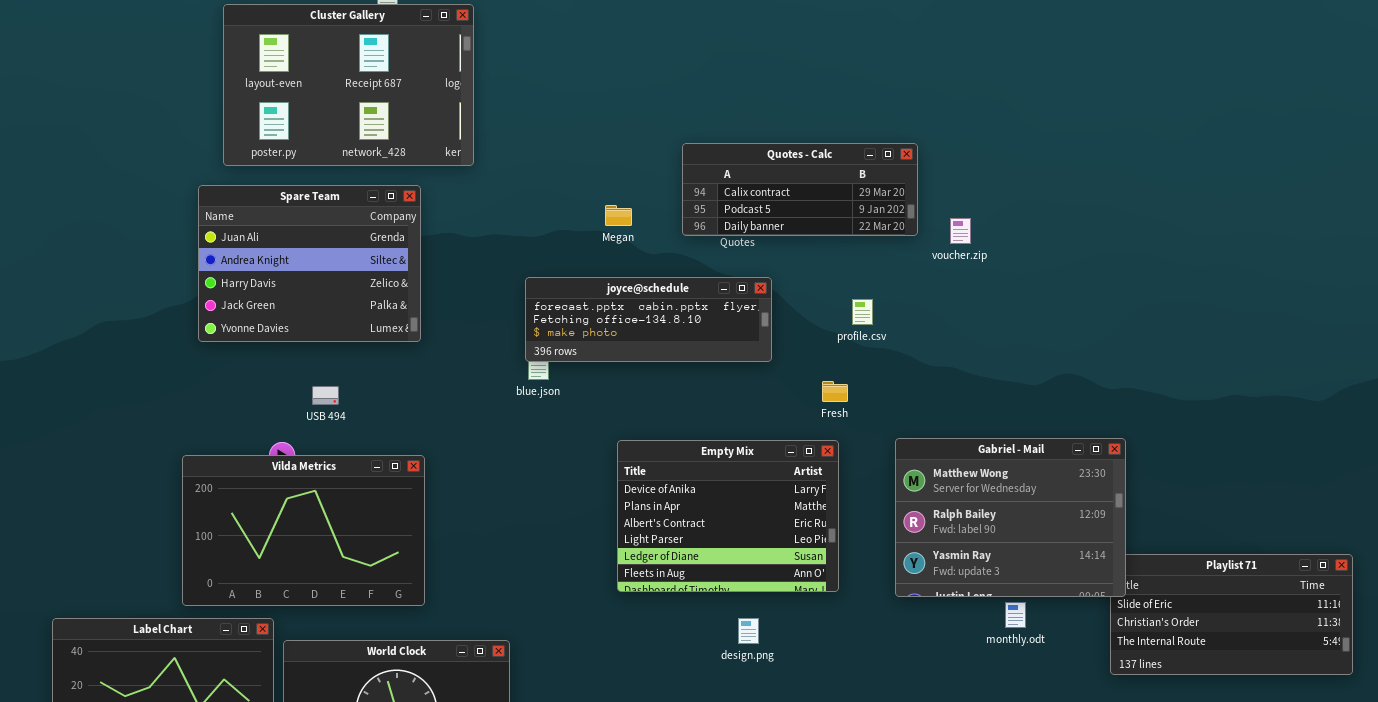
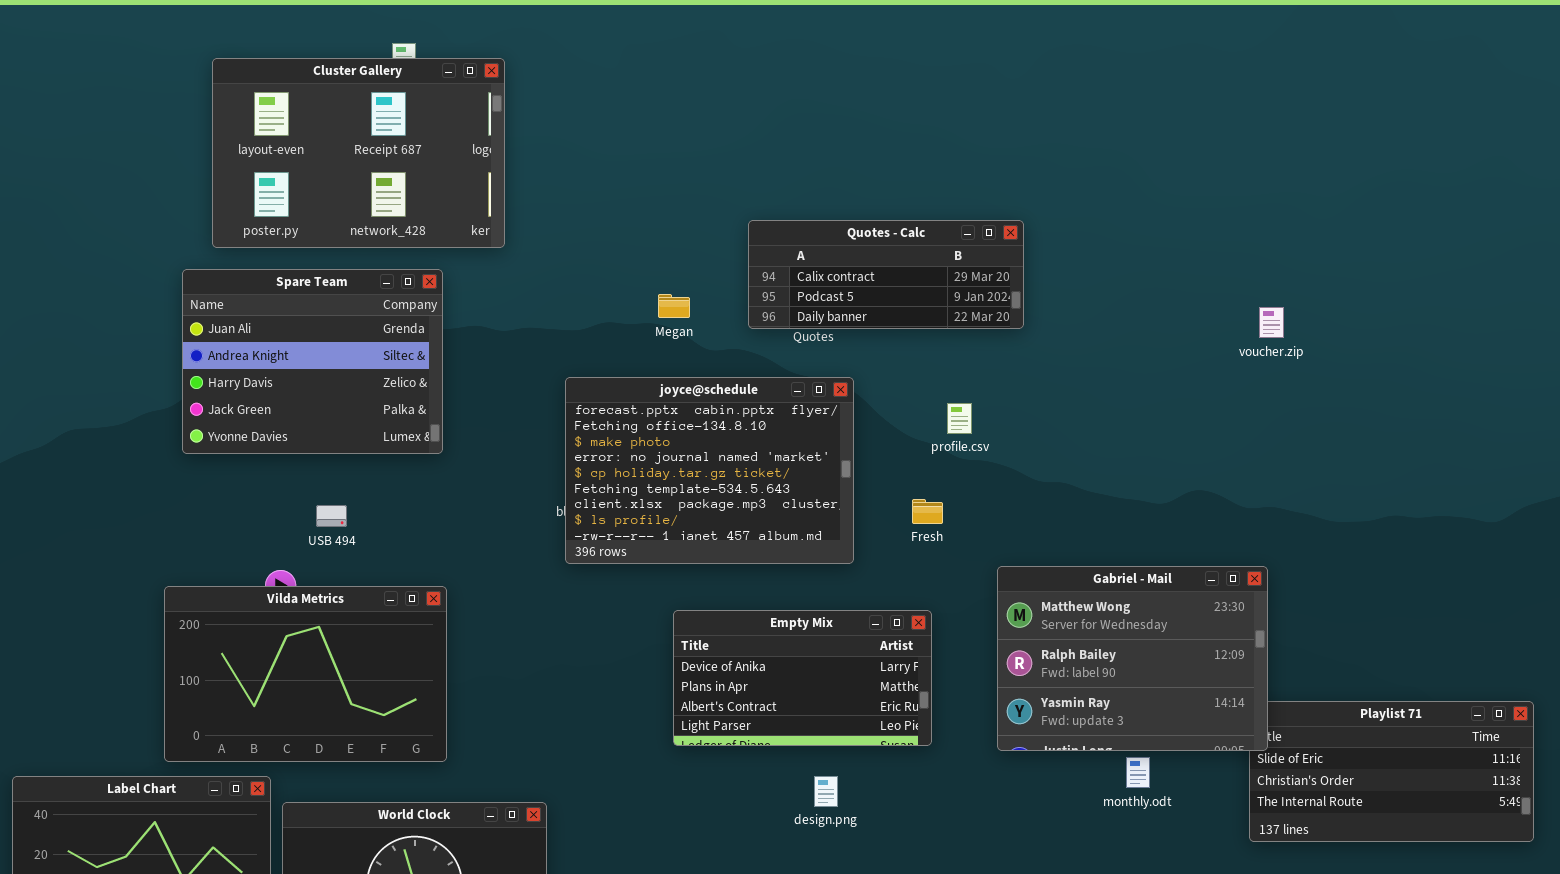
voucher.zip: [950,218,971,244] -> [1259,307,1284,338], moved
joyce@schedule: [525,277,772,362] -> [565,377,854,564], resized
Empty Mix: [617,440,839,592] -> [673,610,932,746], resized

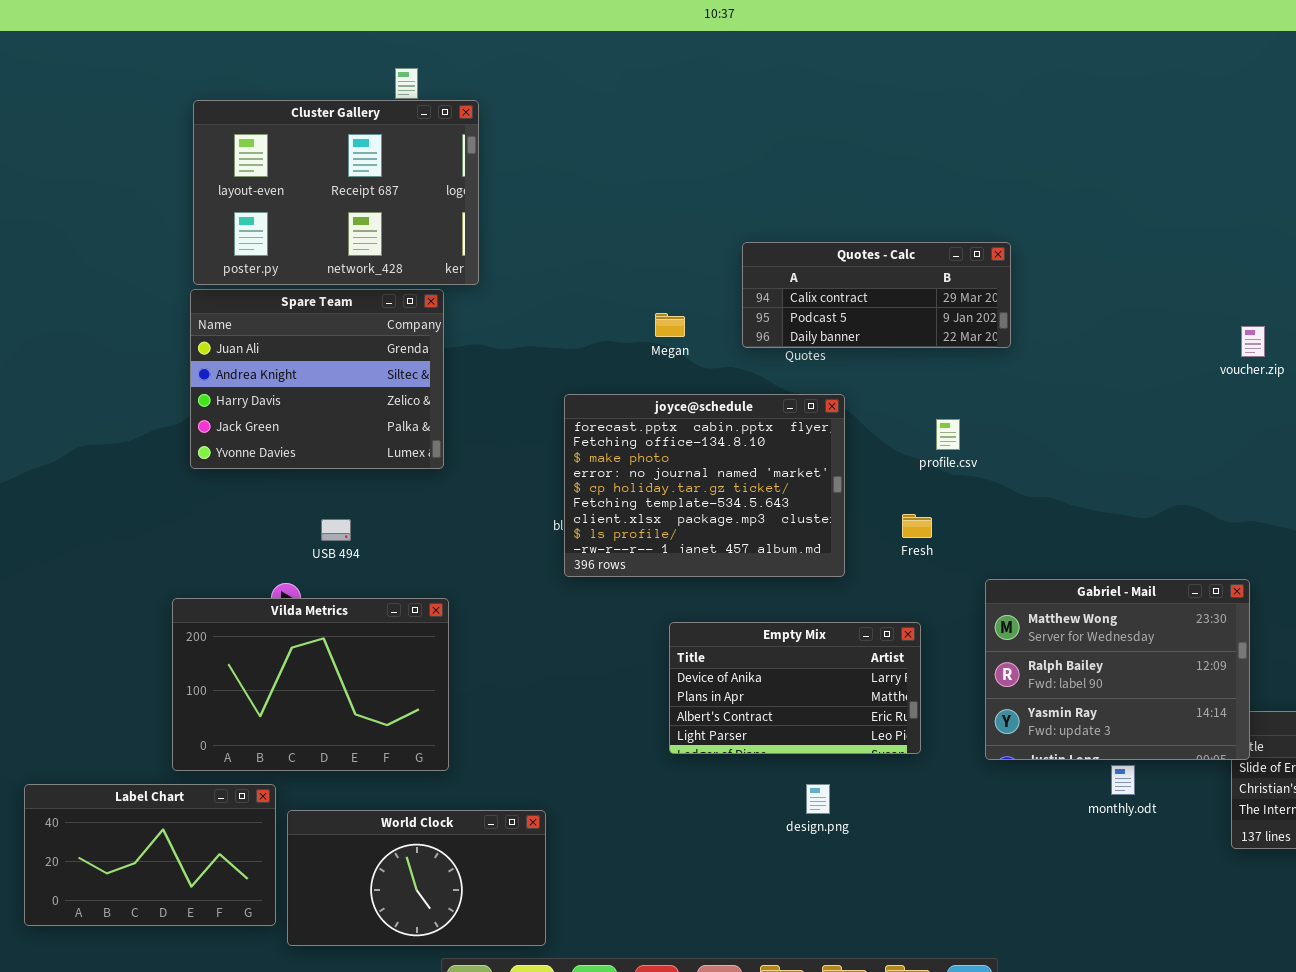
Cluster Gallery: [212,58,505,248] -> [193,100,479,285], moved

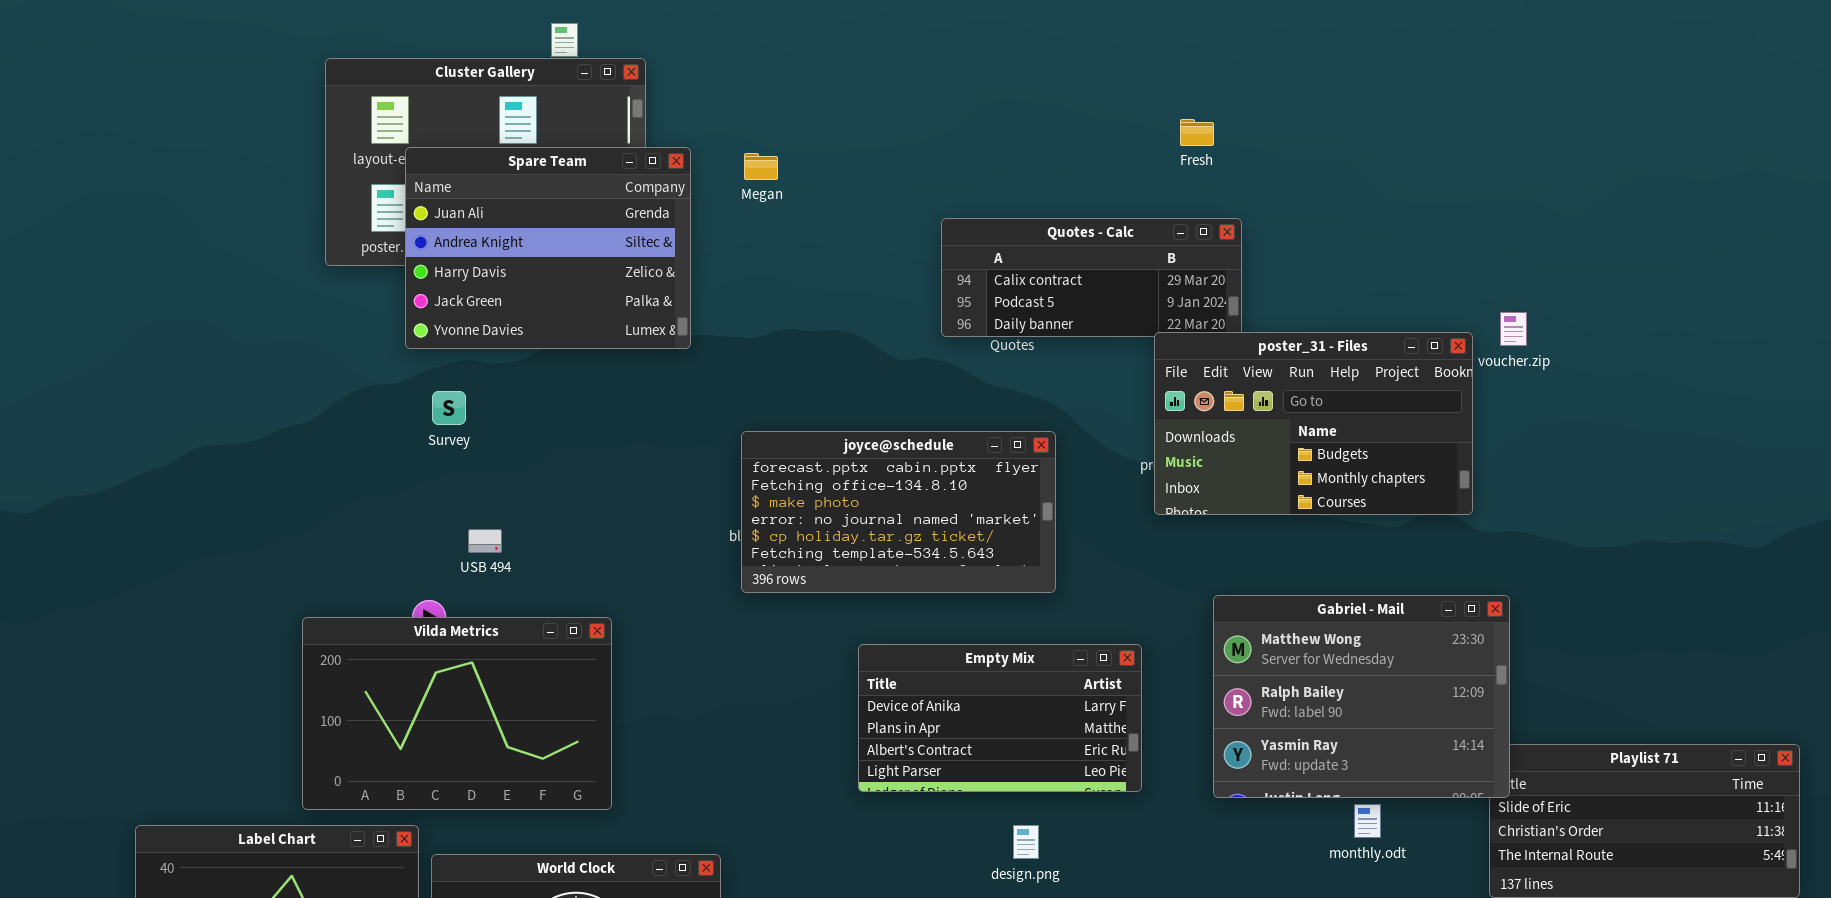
Spare Team: [190,289,444,469] -> [405,147,691,349], moved
Megan: [655,313,685,337] -> [744,153,778,180], moved
poster_31 - Files: none -> [1154,332,1473,515], opened
joyce@schedule: [564,394,845,577] -> [741,431,1056,593], resized
Fresh: [902,514,932,538] -> [1180,119,1214,146], moved

